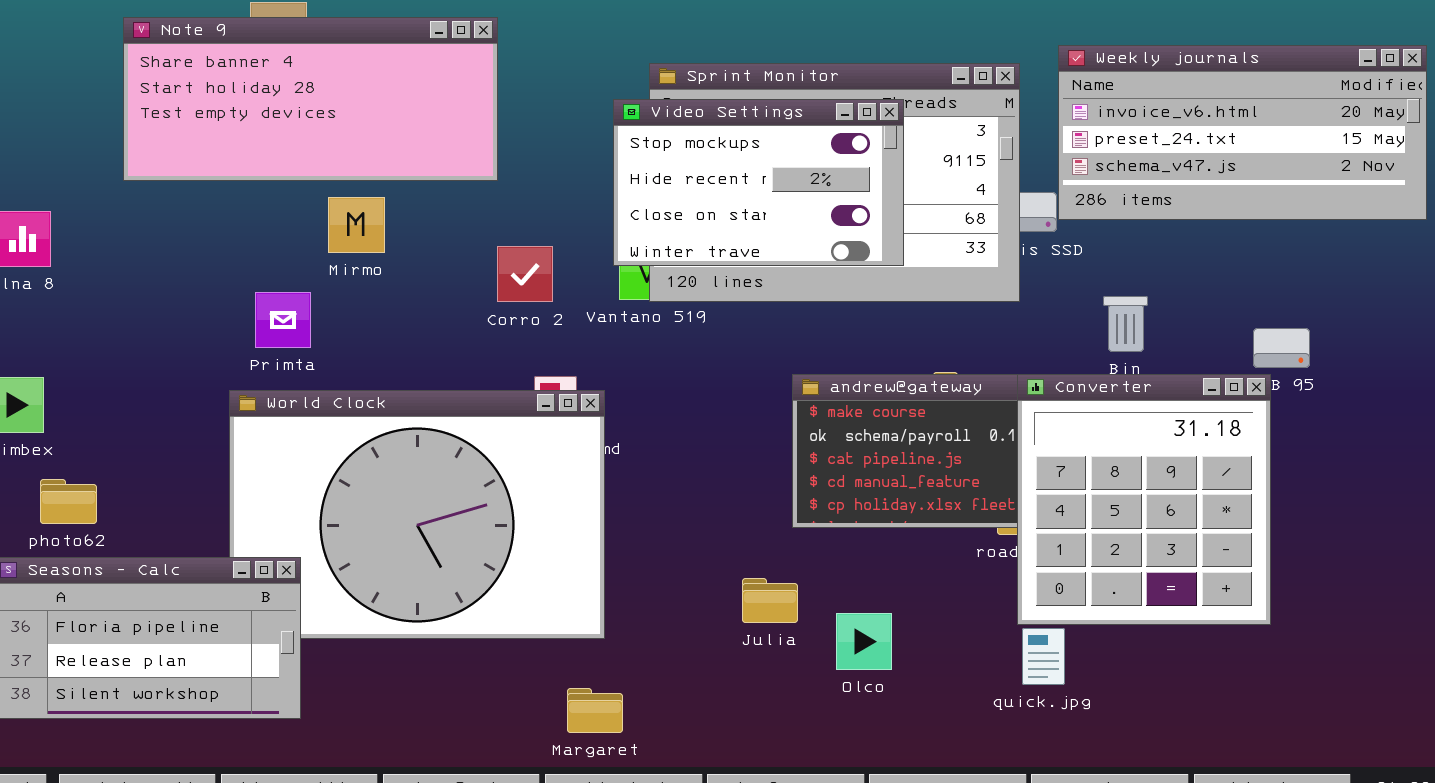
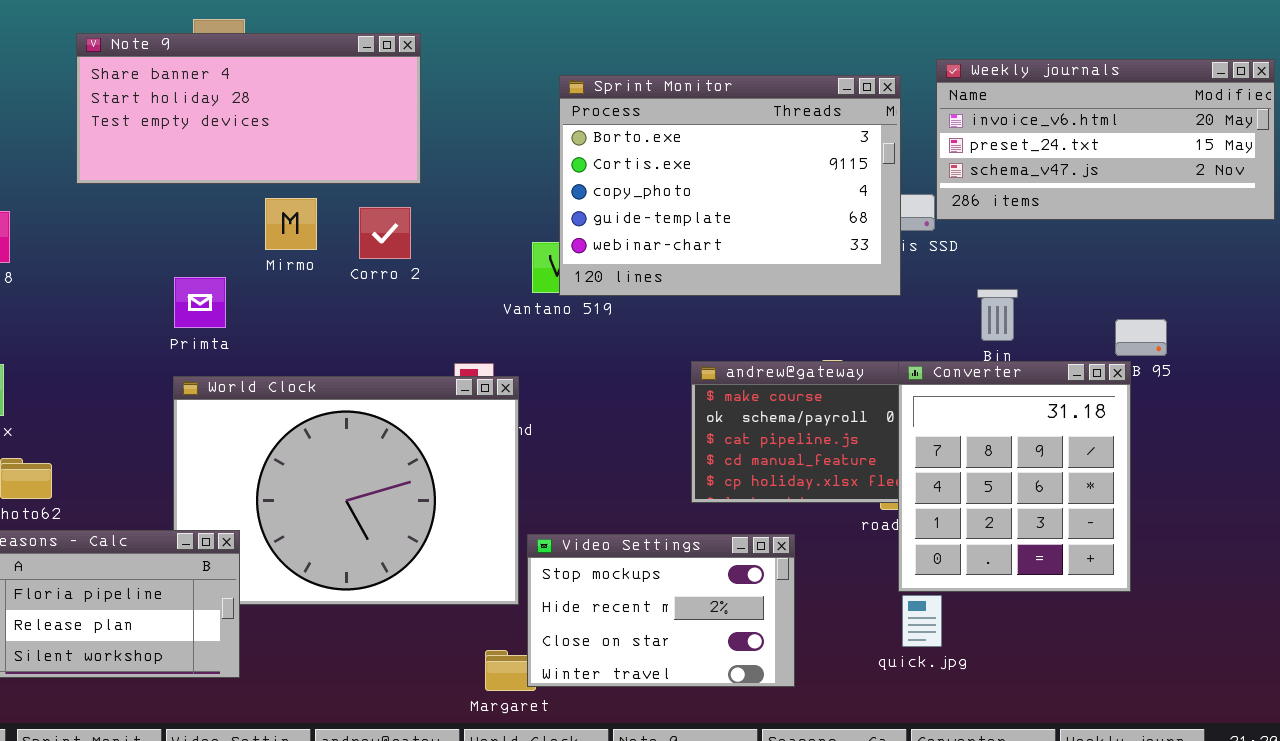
Video Settings: [613,99,904,266] -> [527,534,795,687], moved
Corro 2: [497,246,553,302] -> [359,207,411,259], moved
Primta: [255,292,311,348] -> [174,277,226,328], moved

